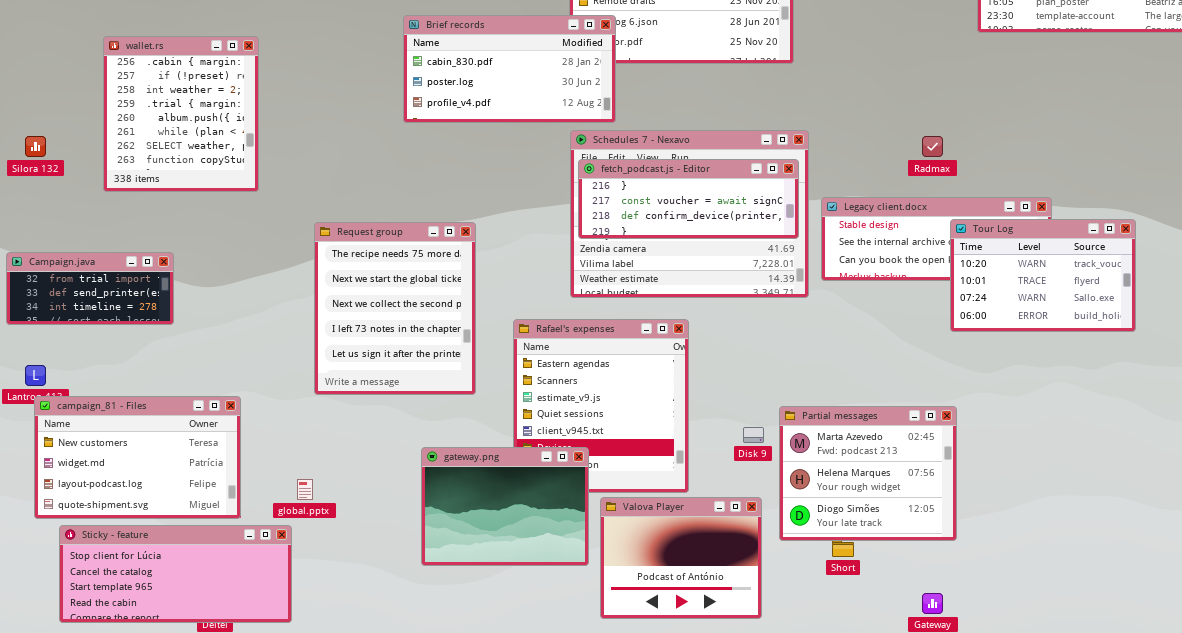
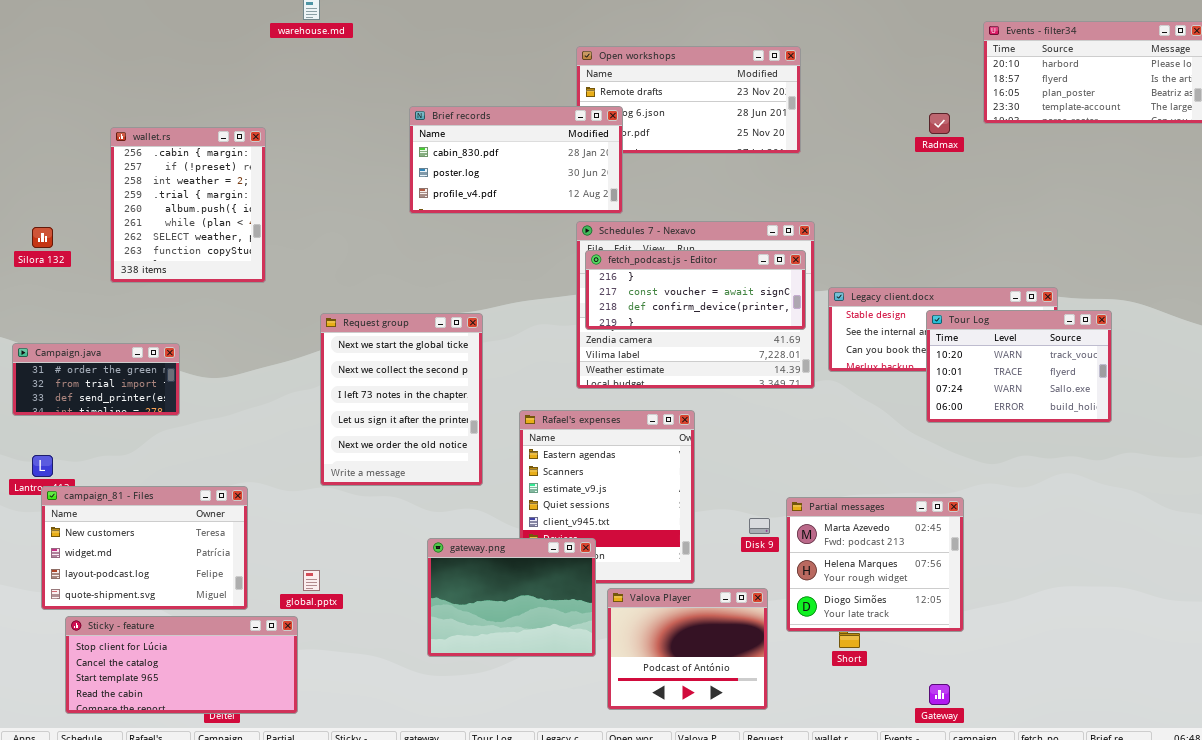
Radmax: [922,136,943,157] -> [929,113,950,134], moved
Tour Log: [950,219,1136,332] -> [926,310,1112,423], moved
Request group: [314,222,476,395] -> [320,313,483,486], scrolled down 1 row
Campaign.java: [6,252,174,325] -> [12,343,180,416], scrolled up 1 row

